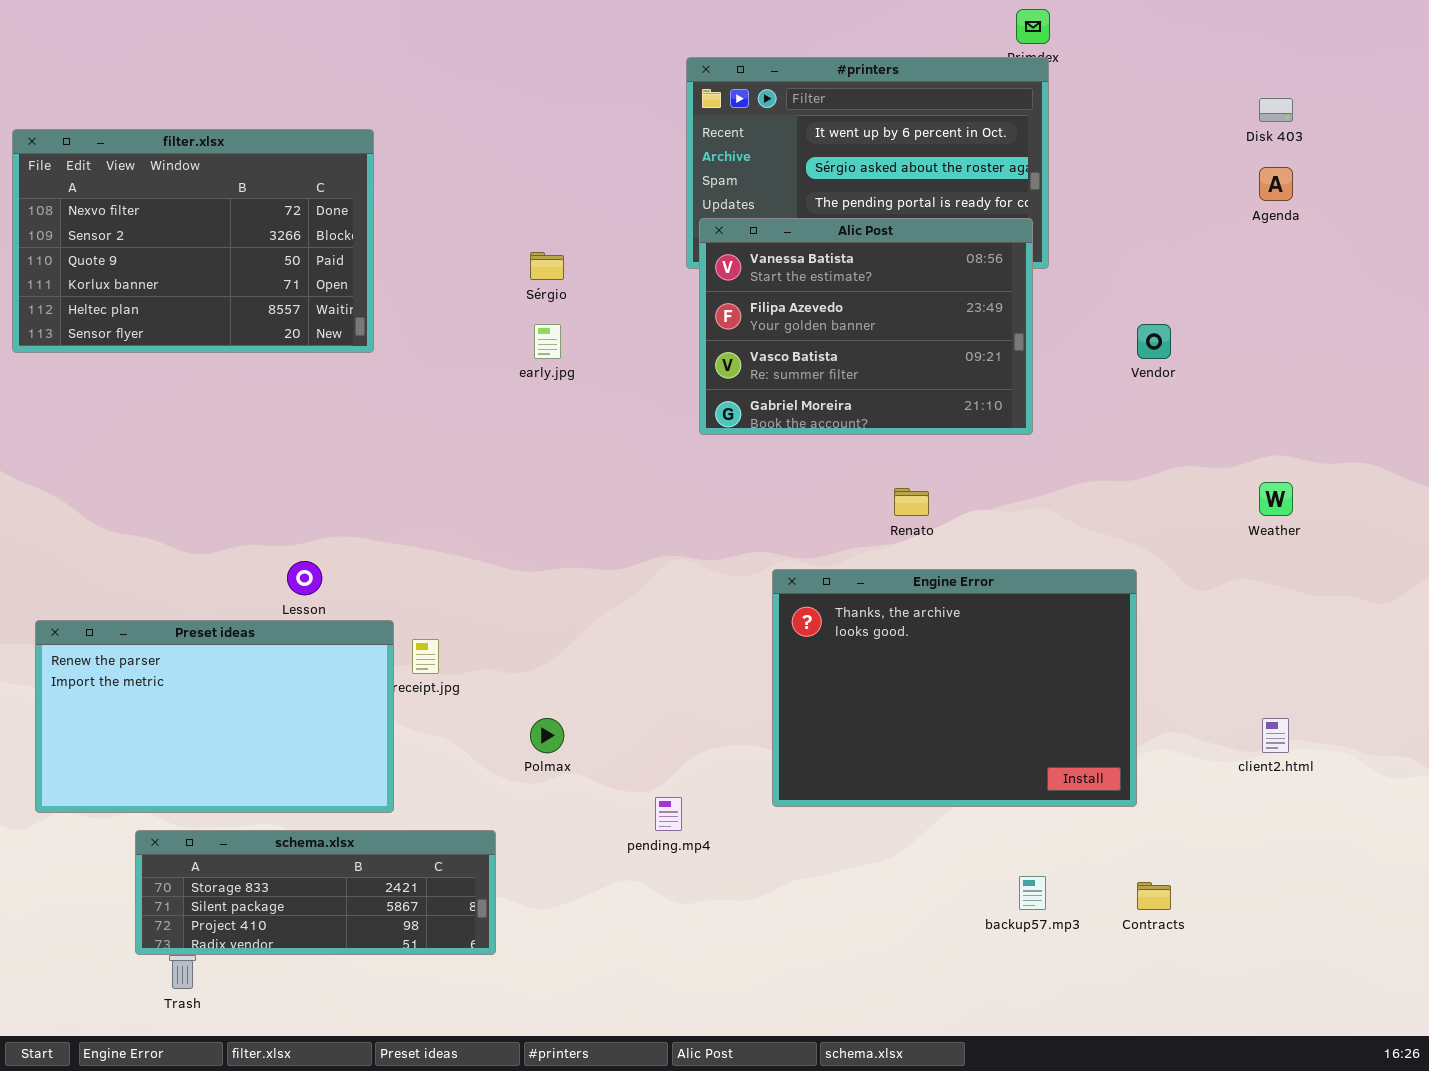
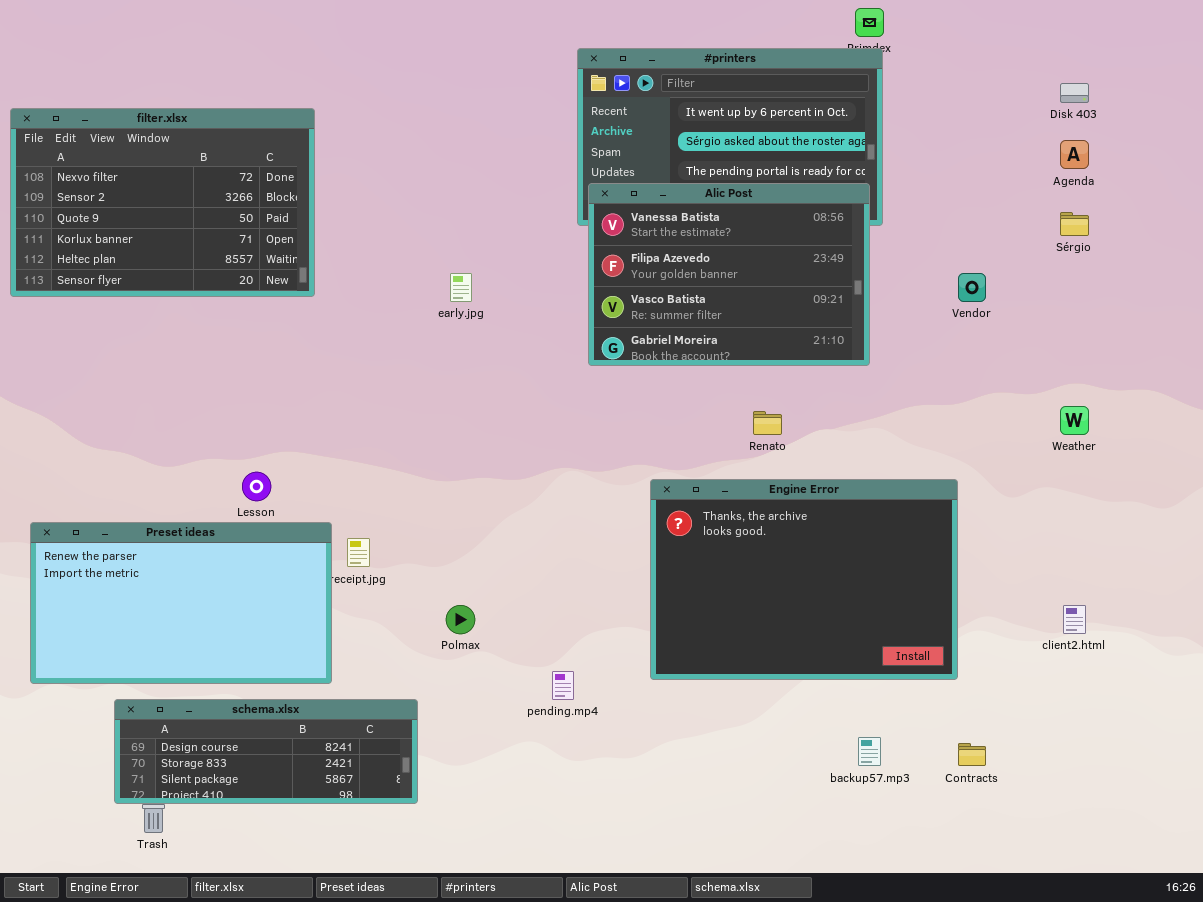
Sérgio: [530,252,564,280] -> [1060,212,1089,236], moved
schema.xlsx: [135,830,496,955] -> [114,699,418,804], scrolled up 1 row

